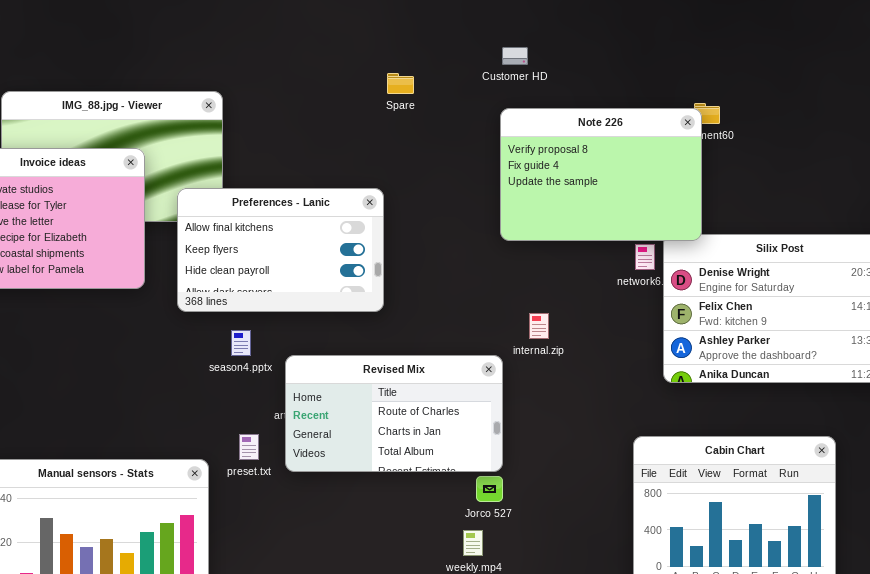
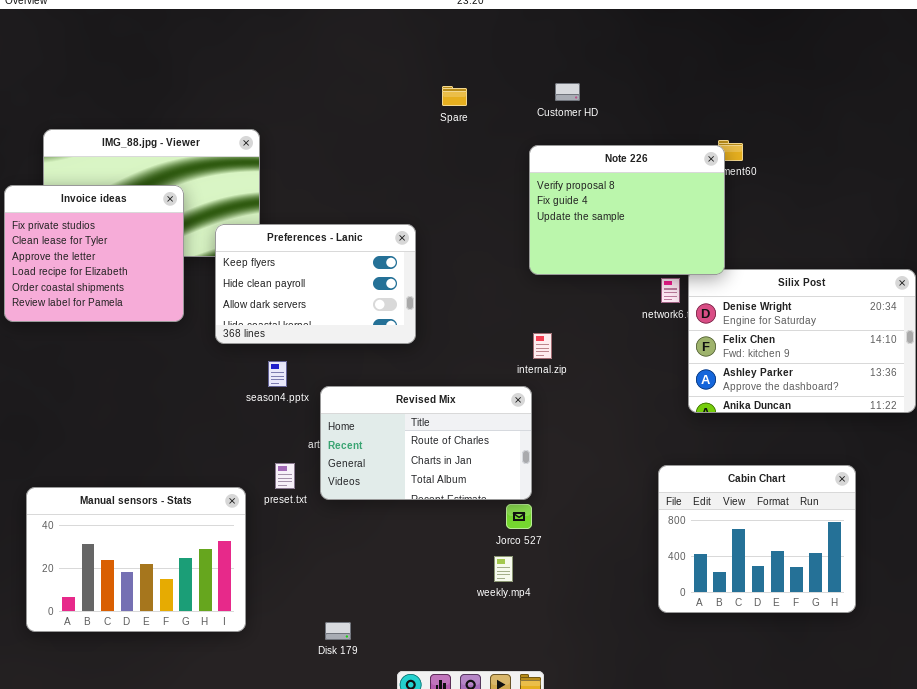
Customer HD: [502,47,528,65] -> [555,83,580,101], moved
Spare: [387,73,414,94] -> [442,86,467,106], moved
Preferences - Lanic: [177,188,384,312] -> [215,224,416,344], scrolled down 1 row
internal.zip: [529,313,549,339] -> [533,333,552,359], moved

